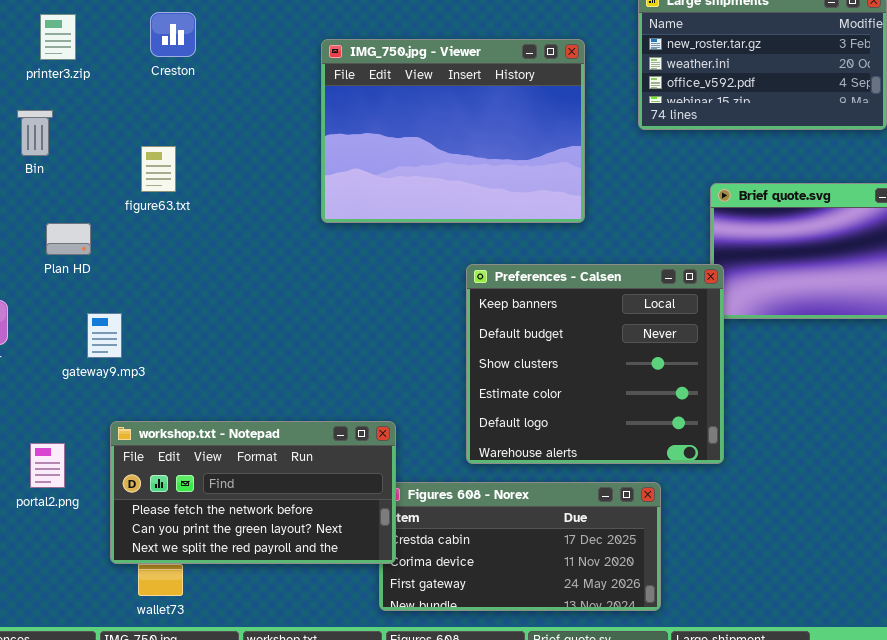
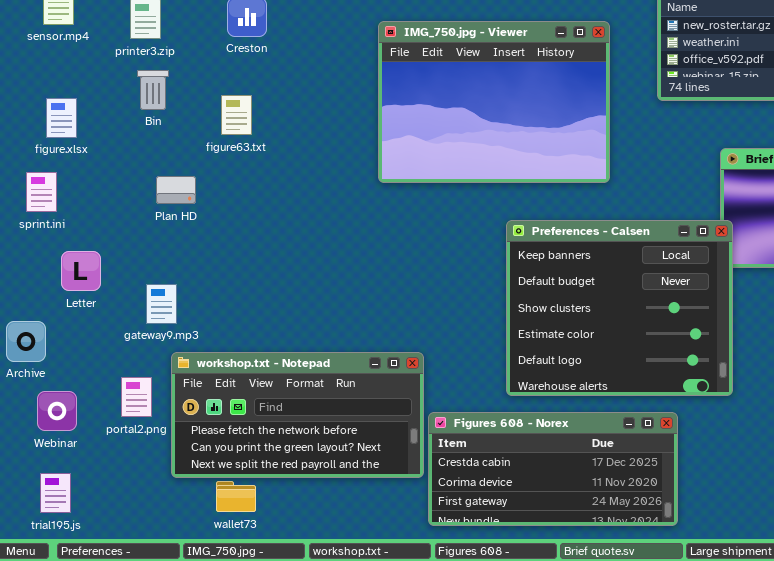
Bin: [17,110,53,156] -> [137,70,169,110], moved
figure63.txt: [141,146,176,192] -> [221,95,252,135], moved
Plan HD: [46,223,91,255] -> [156,176,196,204], moved
gateway9.mp3: [87,313,122,358] -> [146,284,177,324], moved
workshop.txt - Notepad: [110,421,396,564] -> [171,352,424,478], moved

